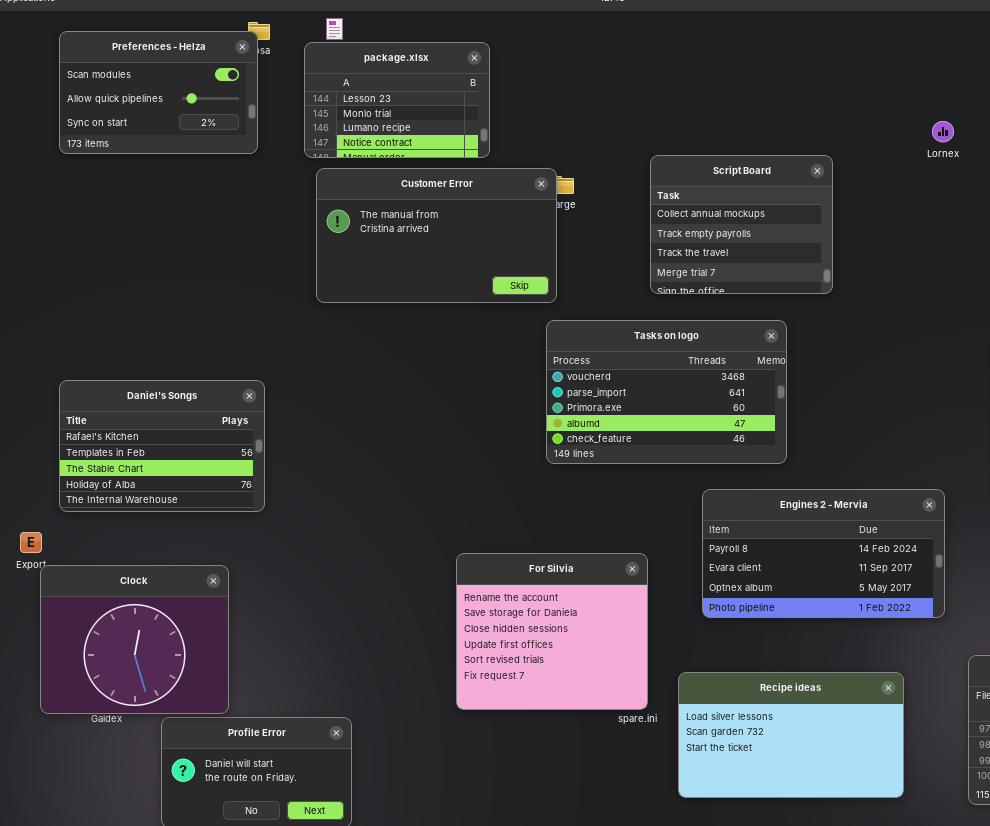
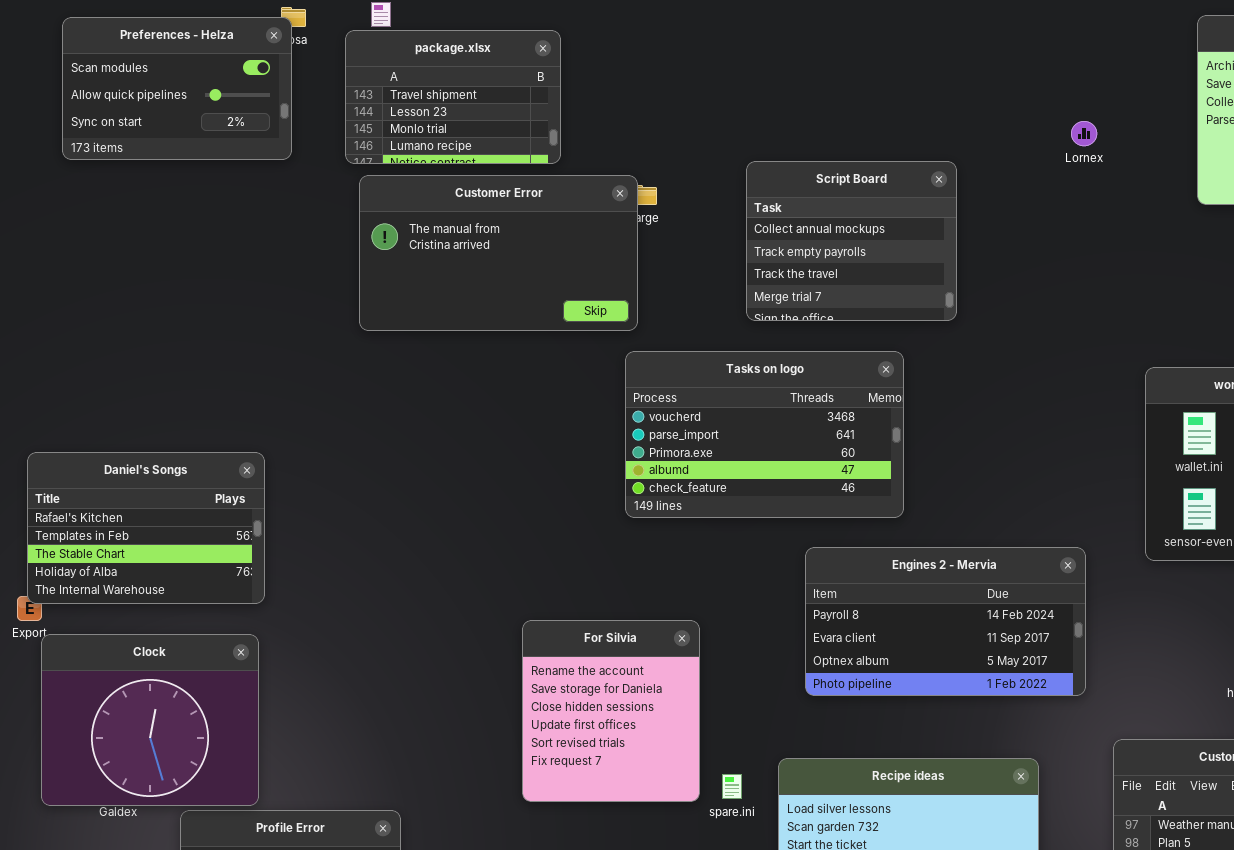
package.xlsx: [304,42,490,158] -> [345,30,561,164], scrolled up 1 row
Daniel's Songs: [59,380,265,512] -> [27,452,265,604], moved
For Silvia: [456,553,648,710] -> [522,620,700,802], resized

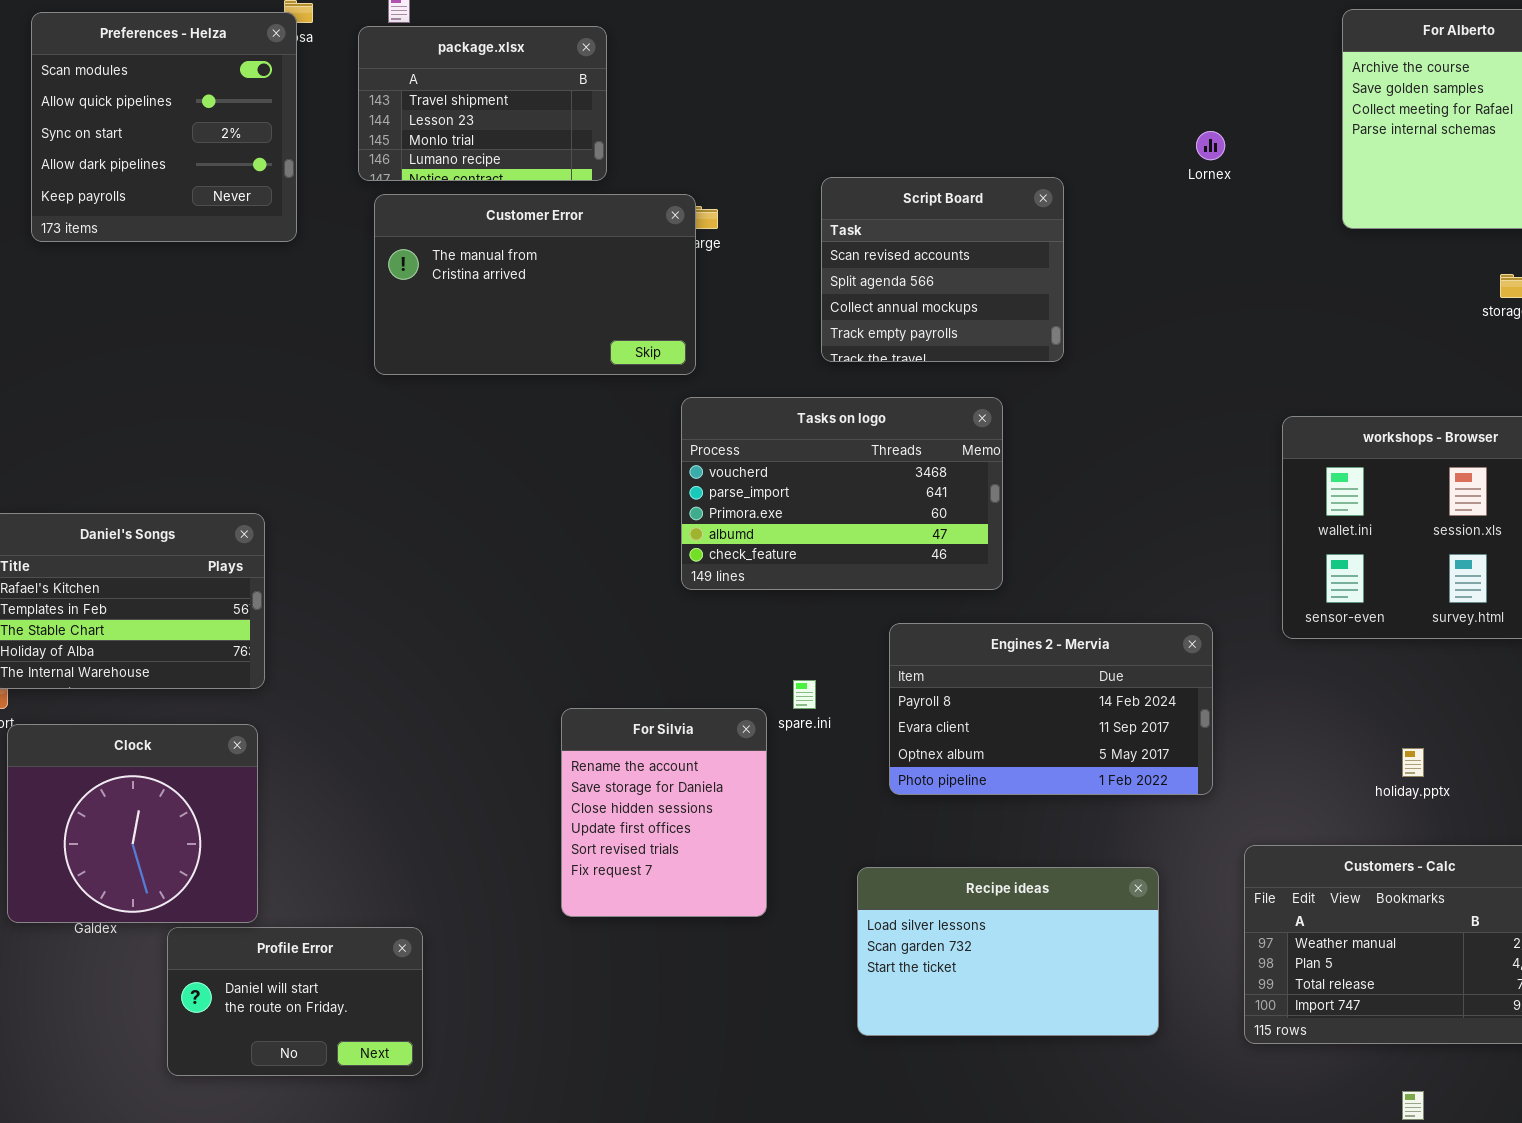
Preferences - Helza: [62,17,292,160] -> [31,12,297,242], resized
Script Board: [746,161,957,321] -> [821,177,1064,362], scrolled up 2 rows
spare.ini: [722,774,742,799] -> [793,680,816,709], moved

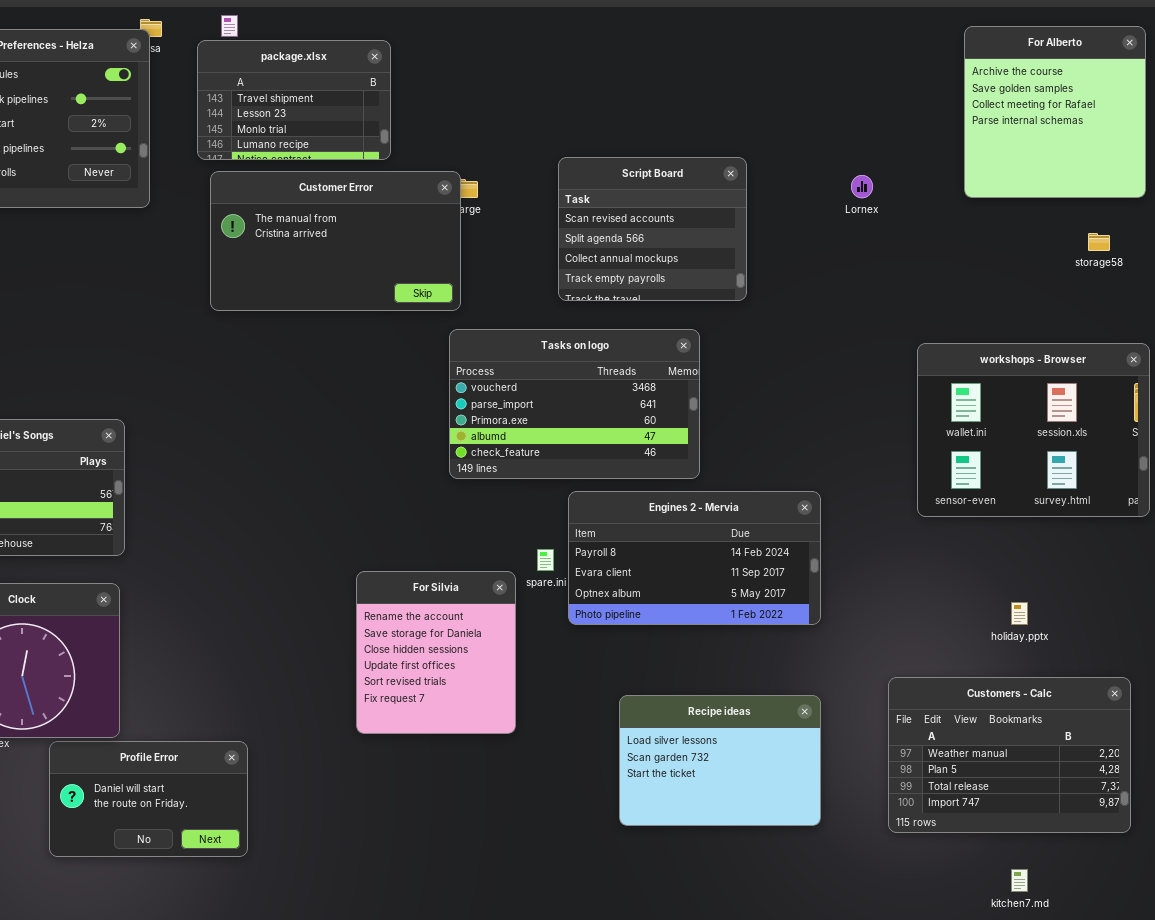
Lornex: [1196,131,1225,160] -> [851,175,873,198], moved
Engines 2 - Mervia: [889,623,1213,795] -> [568,491,821,625], moved
Recipe ideas: [857,867,1159,1036] -> [619,695,821,826], resized

